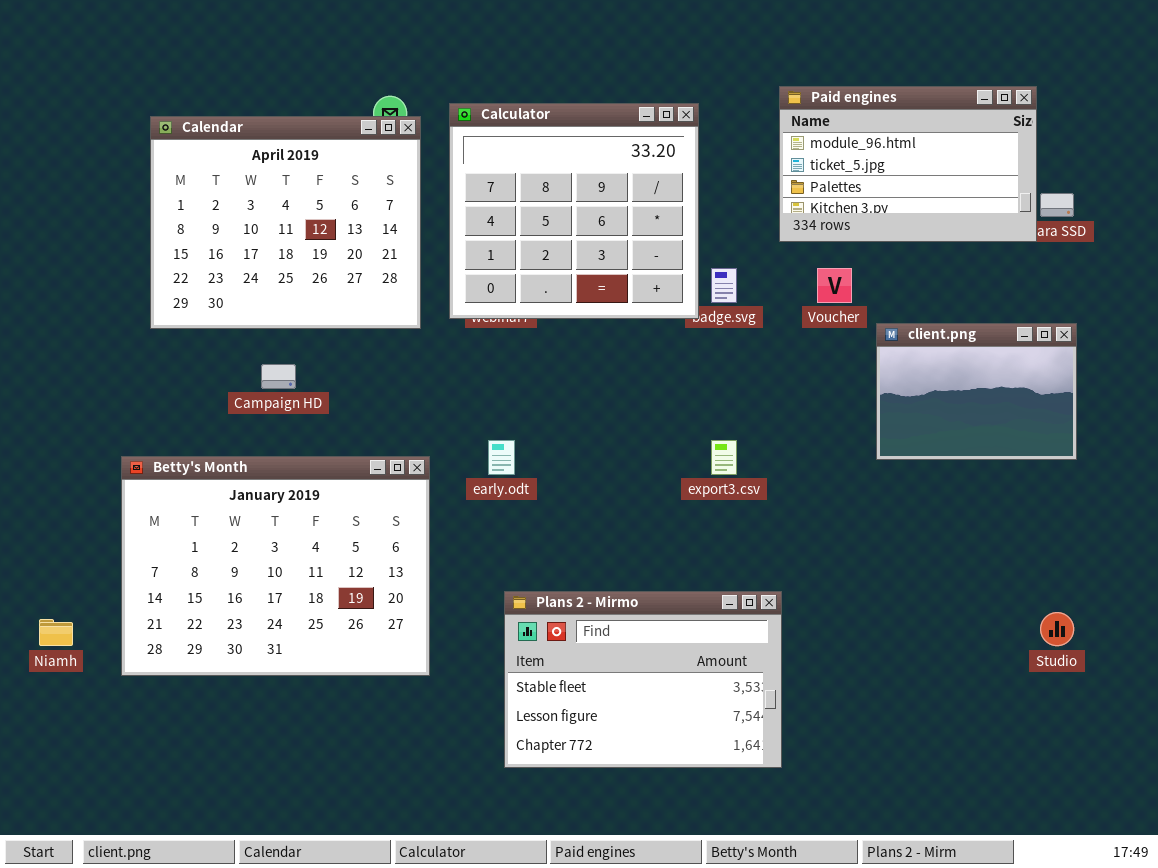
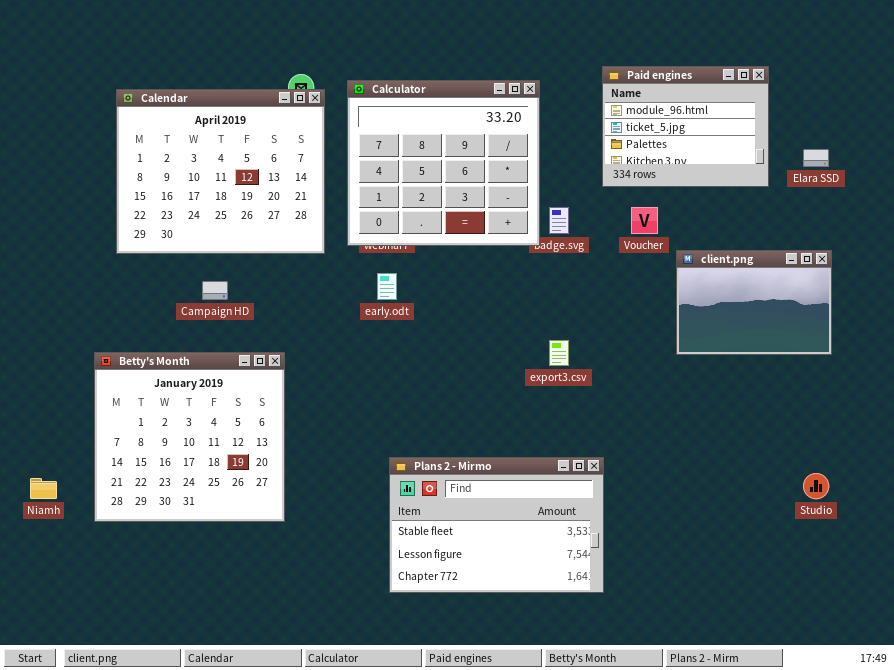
Paid engines: [779,86,1037,242] -> [602,66,769,187], resized
early.odt: [488,440,515,475] -> [377,273,397,300], moved
Betty's Month: [121,456,430,676] -> [94,352,285,522], resized

